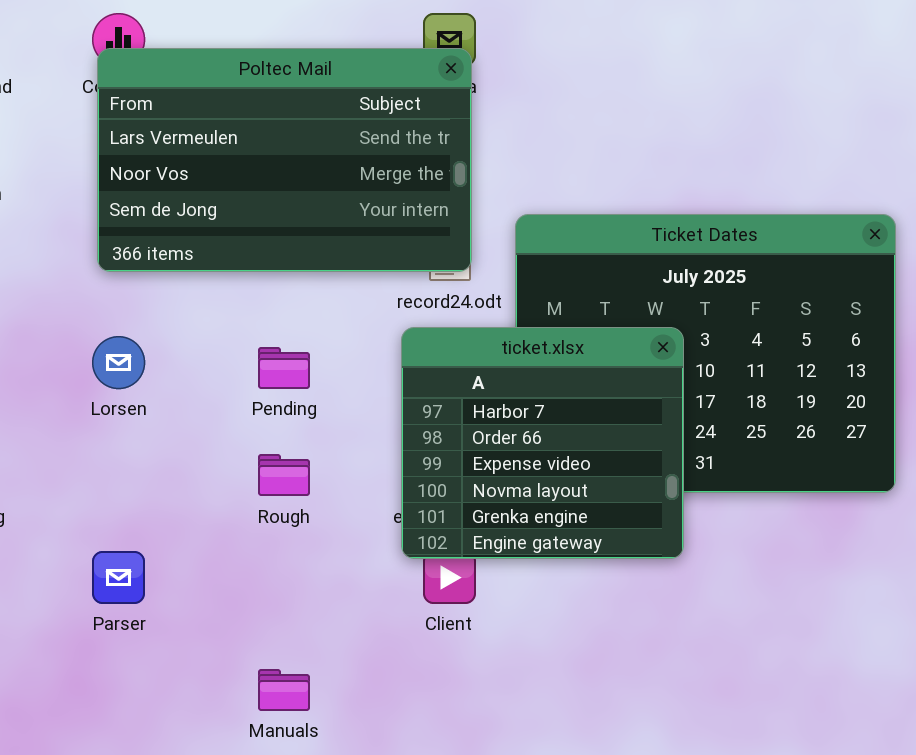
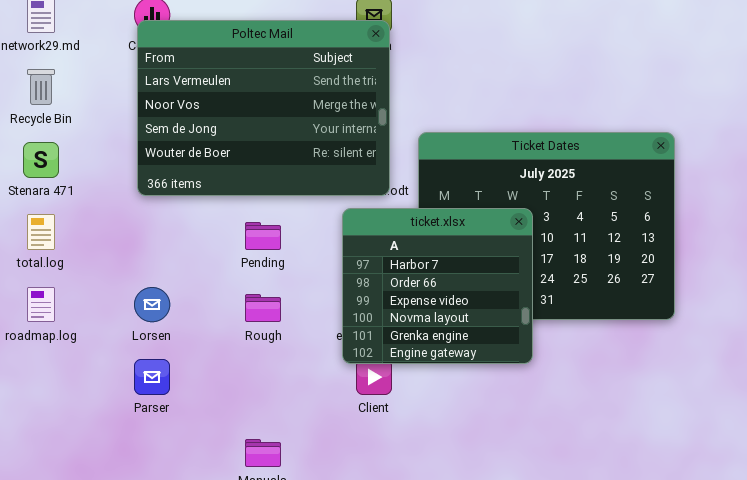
Poltec Mail: [97,48,472,272] -> [137,20,390,196], resized
Lorsen: [92,336,145,389] -> [134,287,170,322], moved

